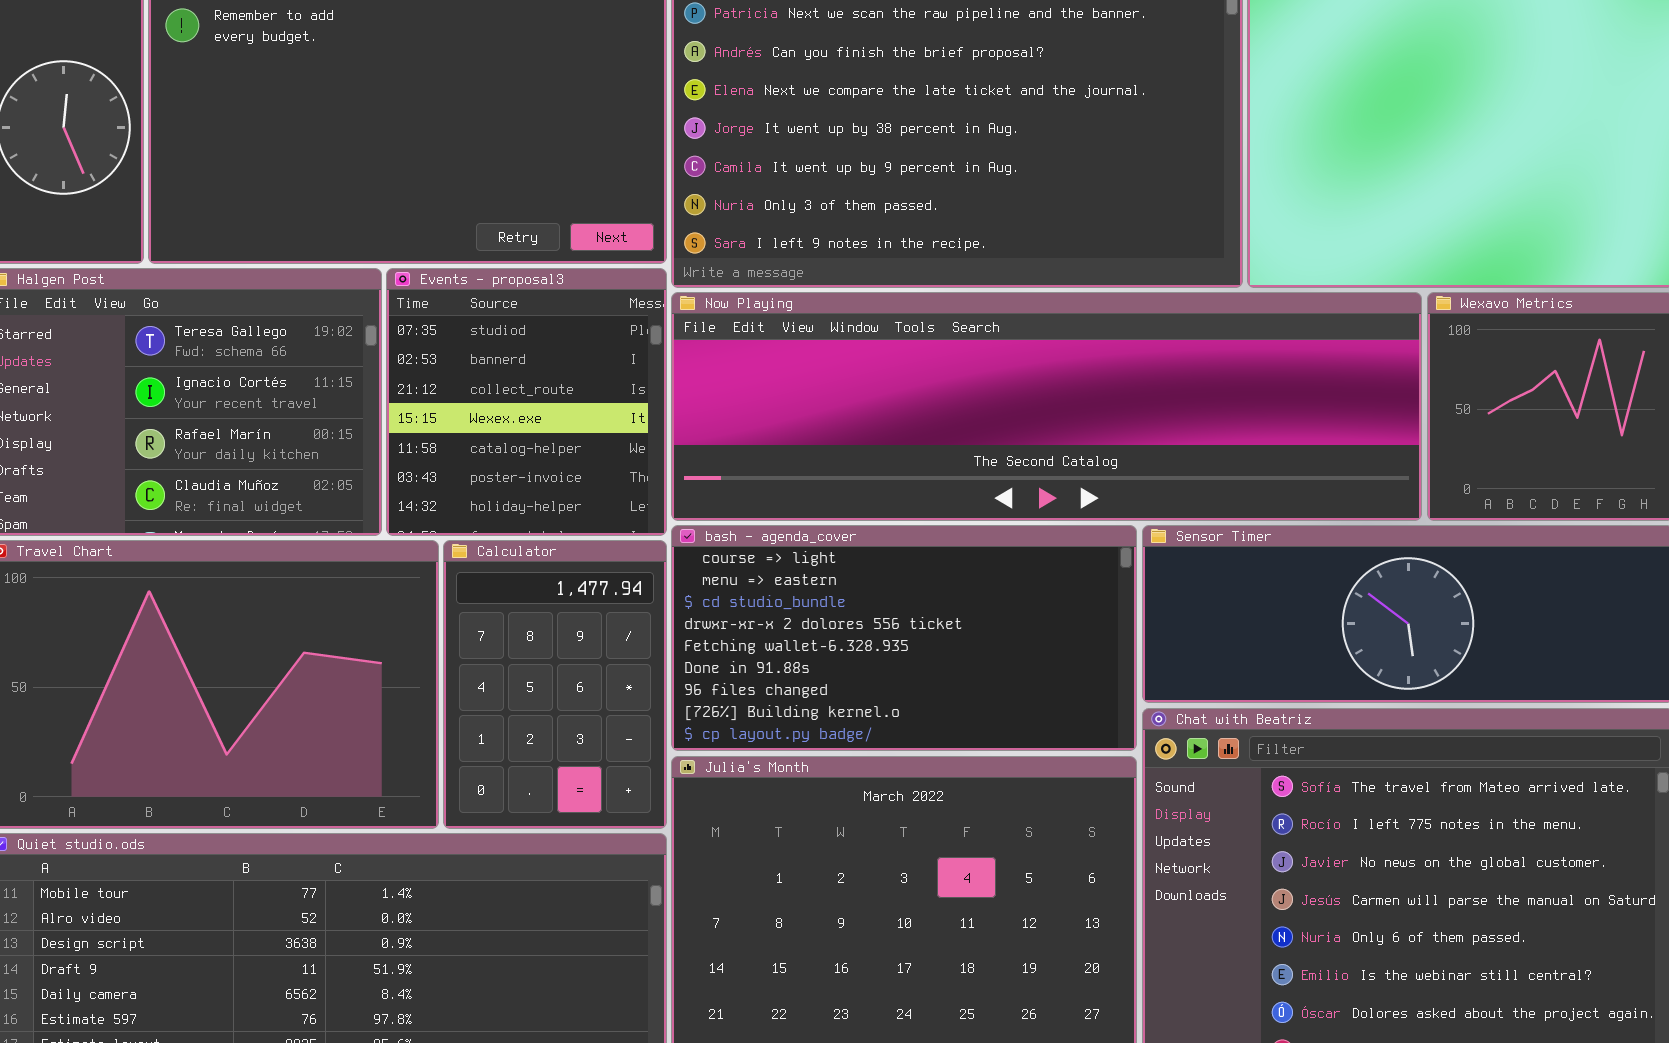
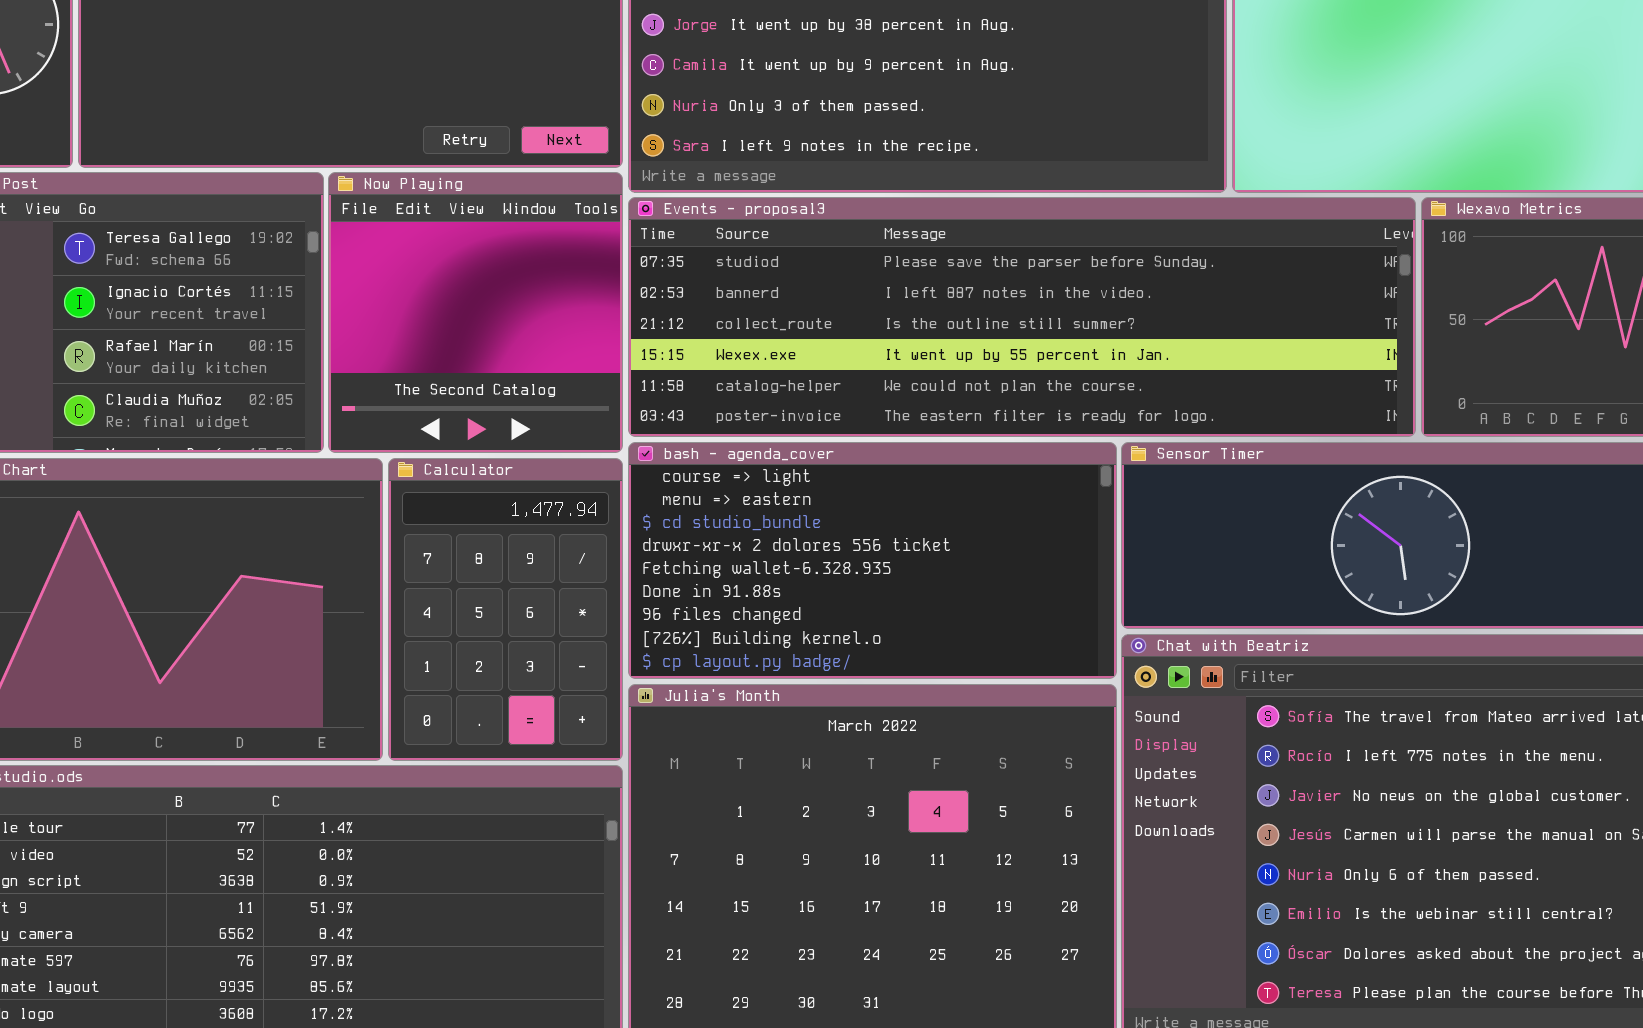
Events - proposal3: [386,268,667,536] -> [628,197,1416,437], moved, resized
Now Playing: [671,292,1422,521] -> [328,172,623,453], moved, resized

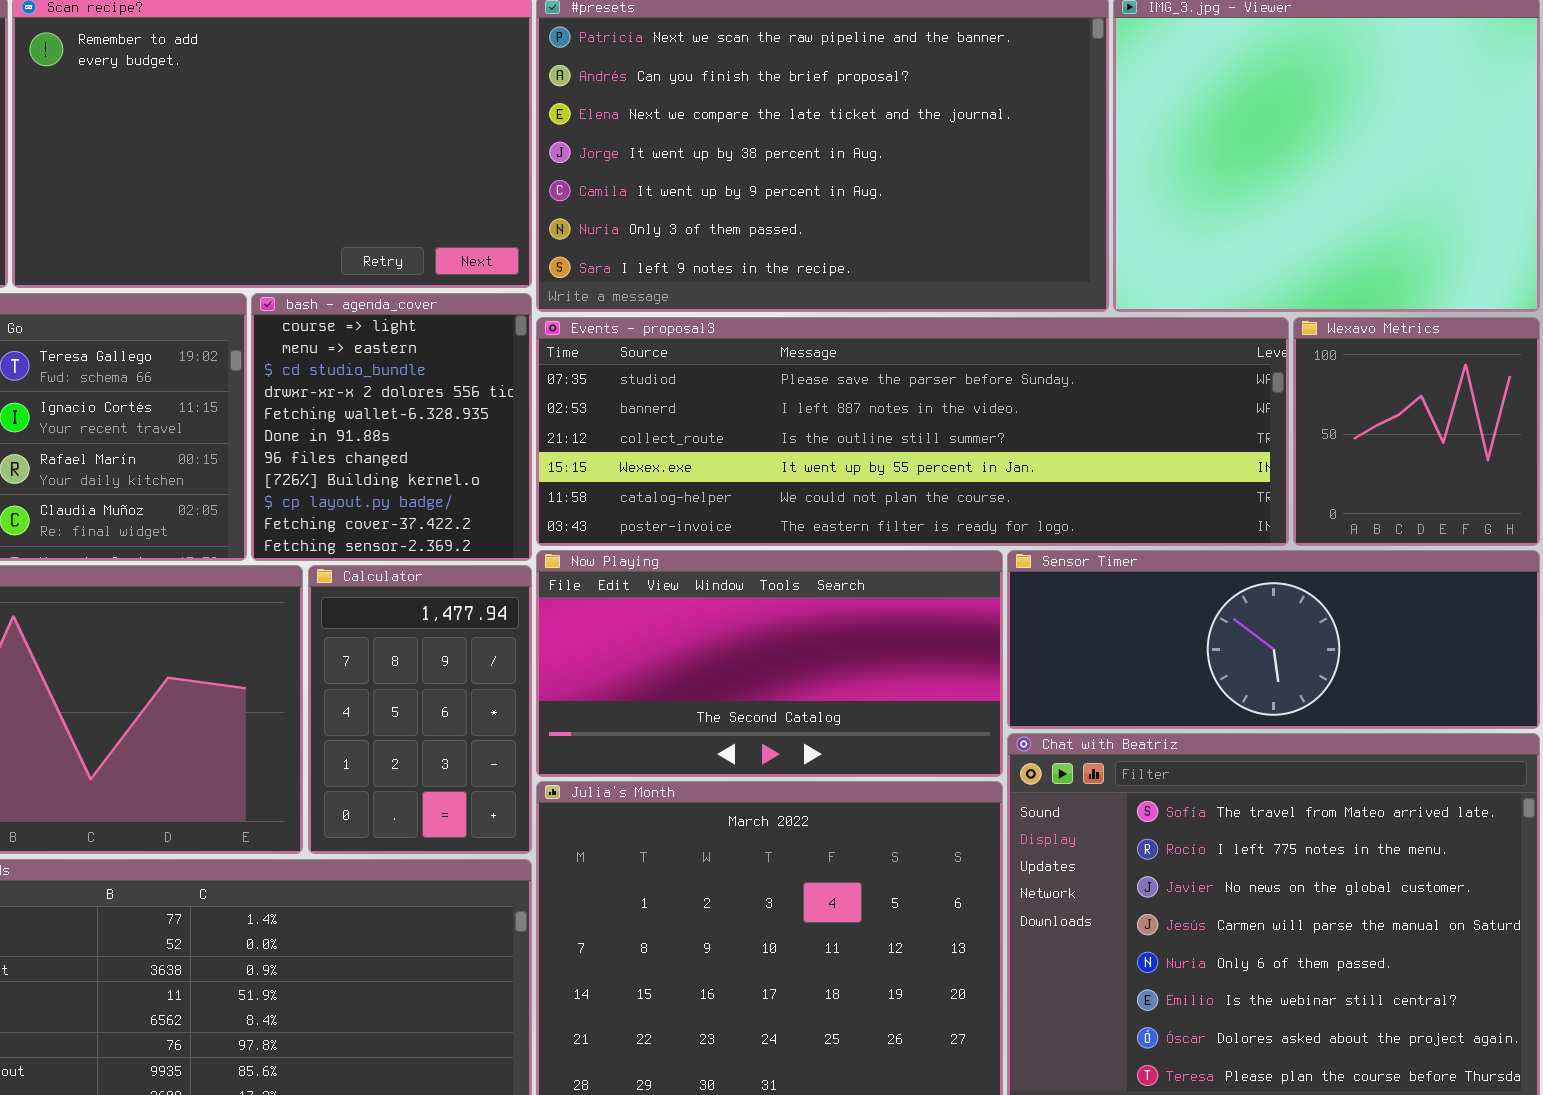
Now Playing: [328,172,623,453] -> [536,550,1003,777], moved, resized
bash - agenda_cover: [628,442,1117,679] -> [251,293,532,561], moved, resized

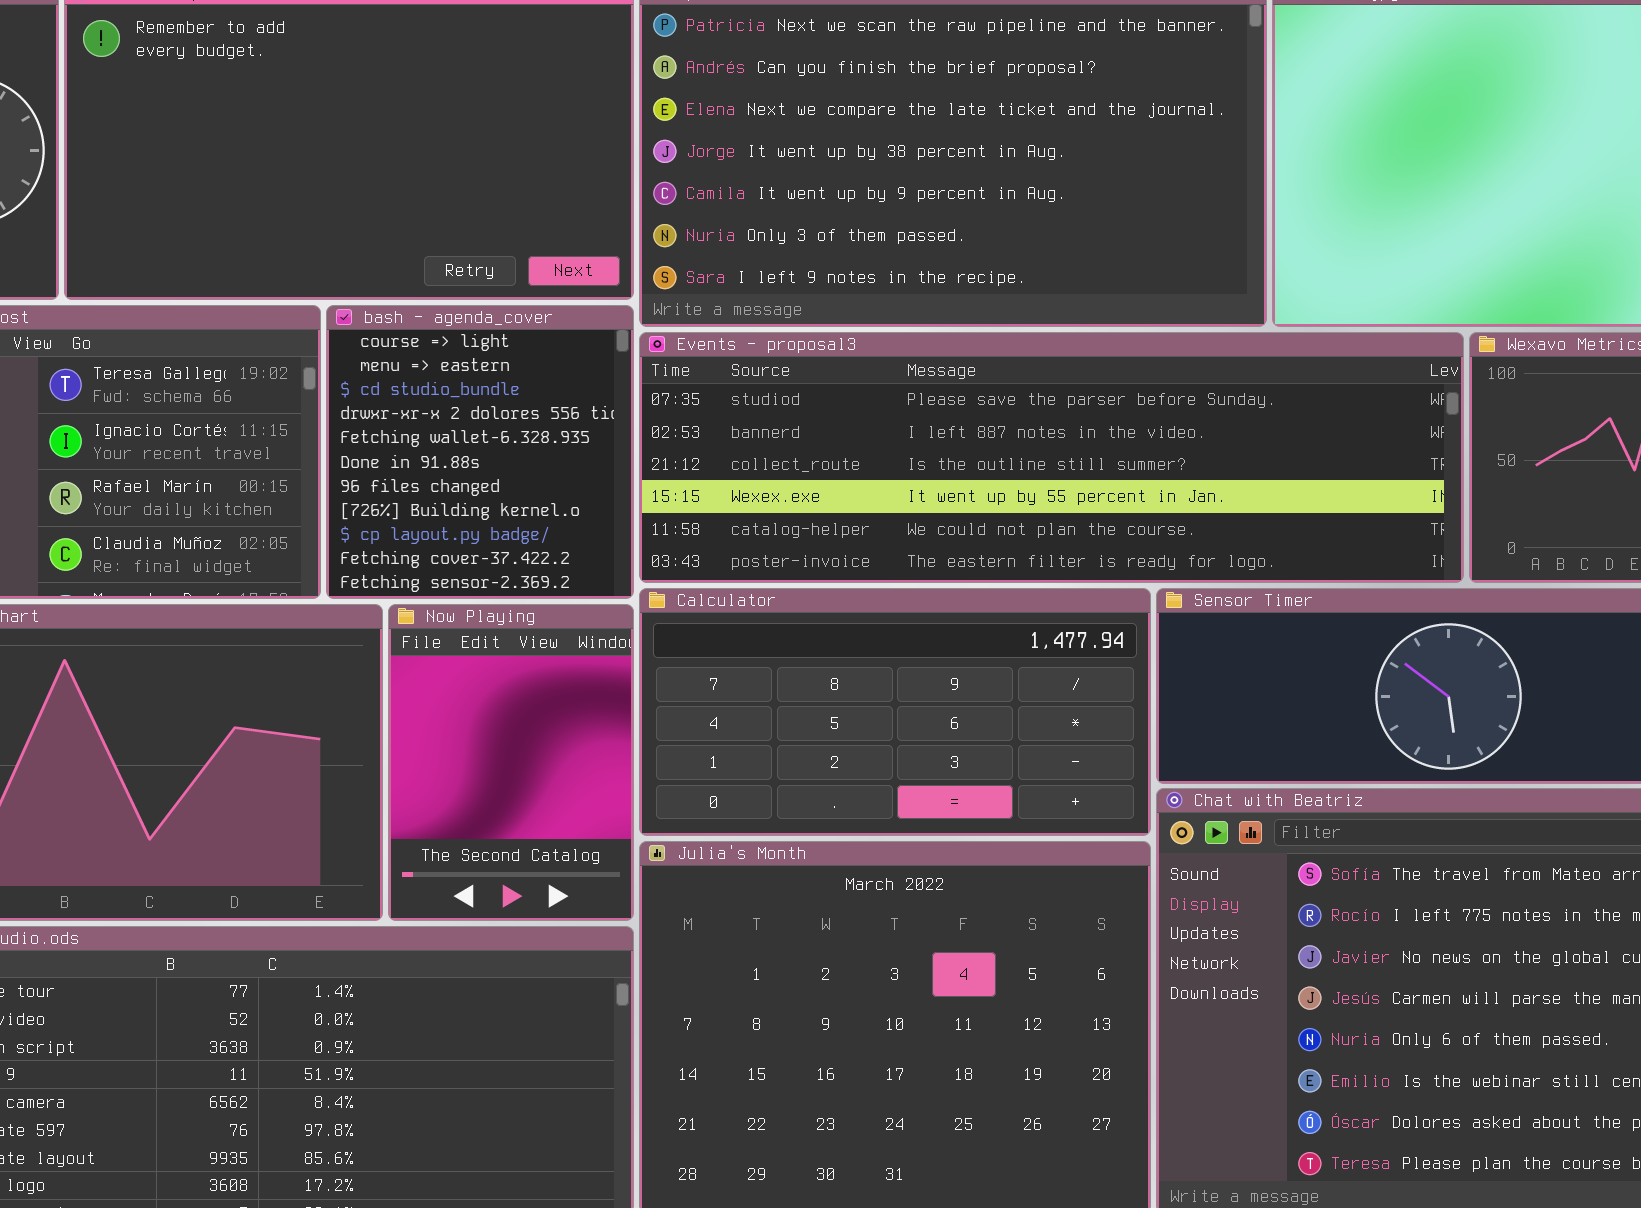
Now Playing: [536,550,1003,777] -> [388,604,634,921], moved, resized
Calculator: [308,565,532,854] -> [639,588,1151,836], moved, resized

